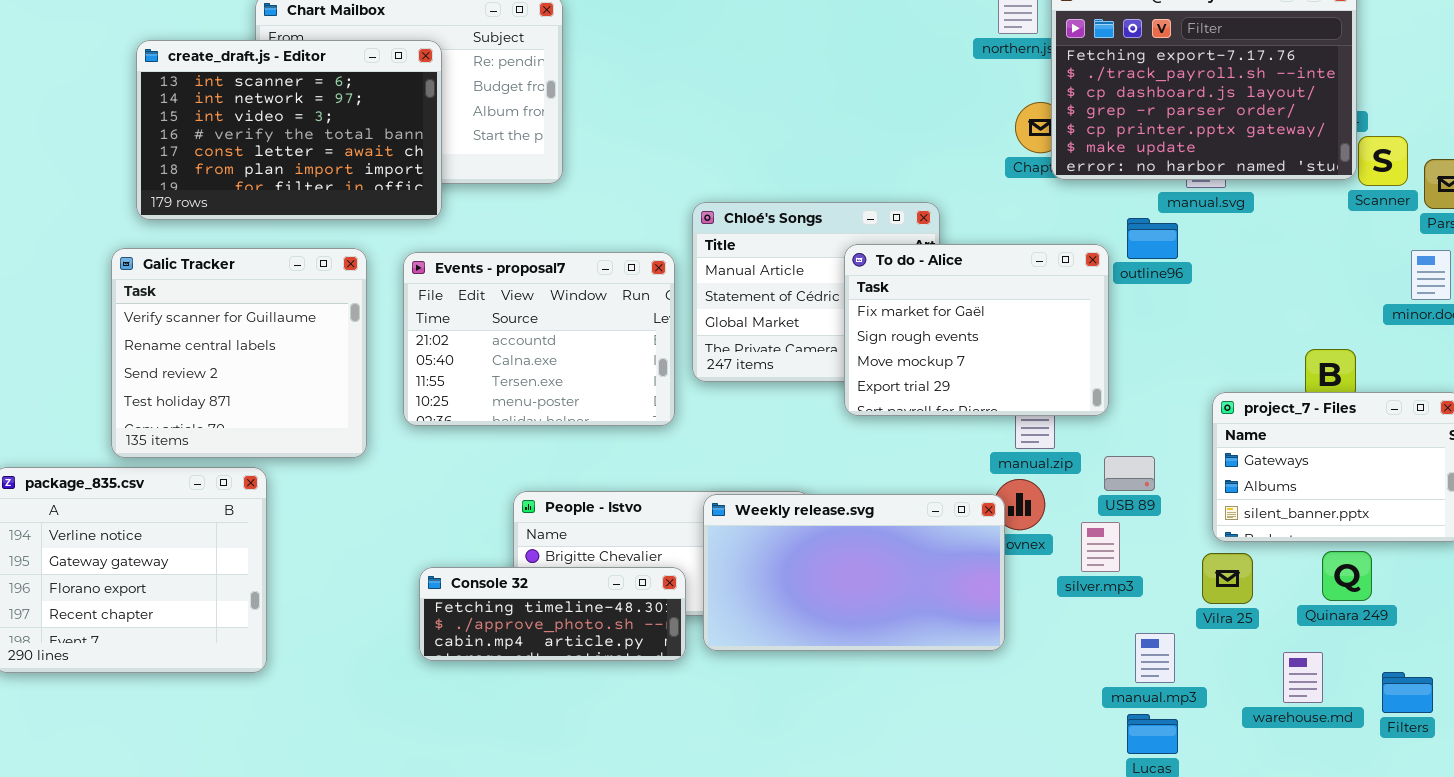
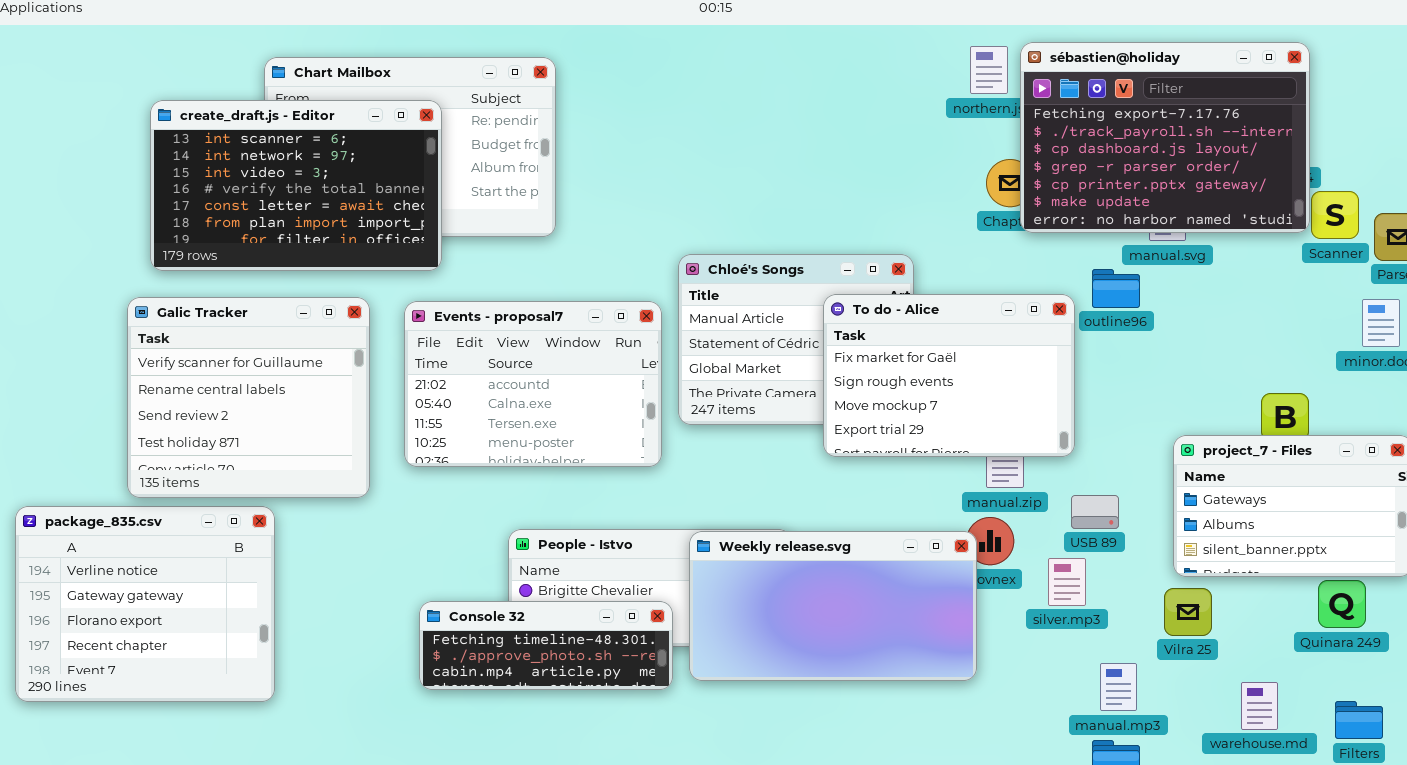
Quinara 249: [1322,551,1372,601] -> [1318,580,1366,628], moved

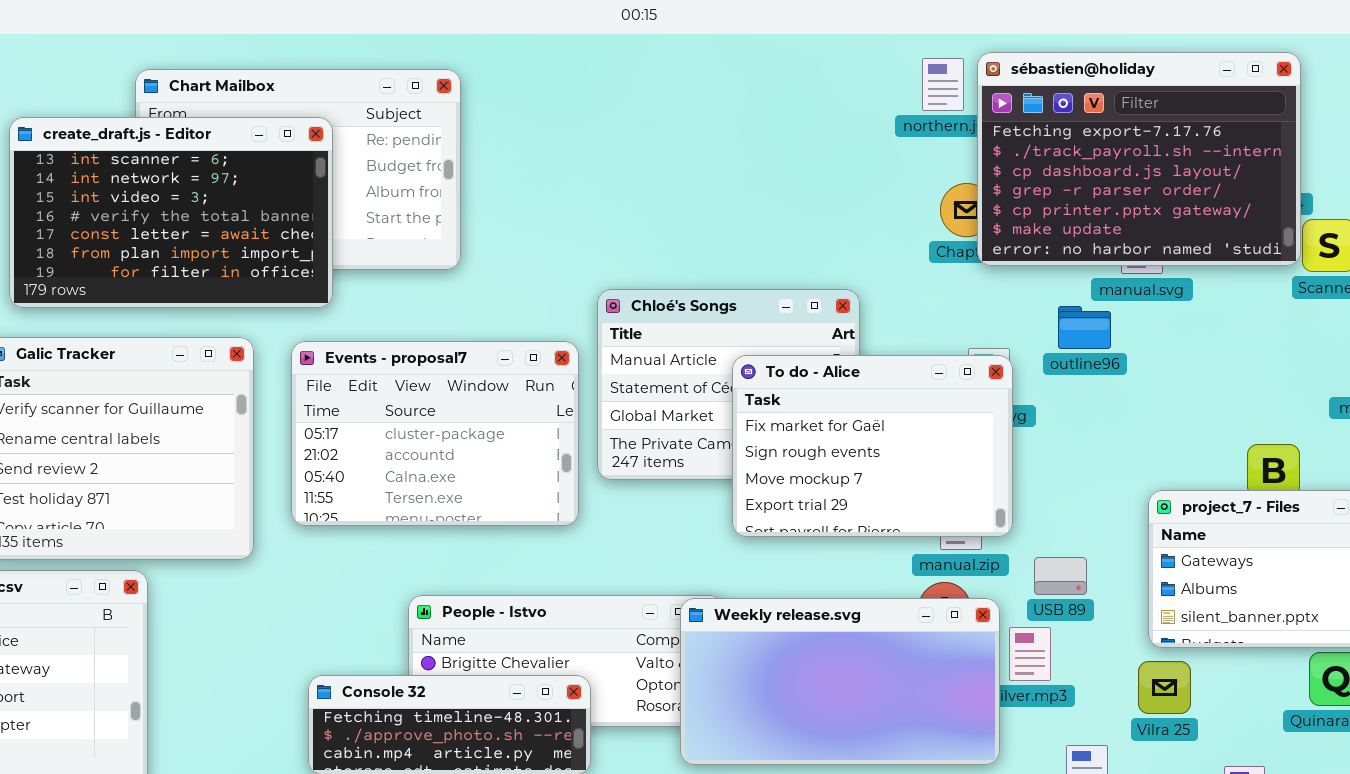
To do - Alice: [823,294,1075,457] -> [732,355,1013,537], moved
Events - proposal7: [404,301,662,467] -> [291,341,579,526], scrolled up 1 row
Weekly release.svg: [689,531,977,681] -> [680,598,1000,765], moved

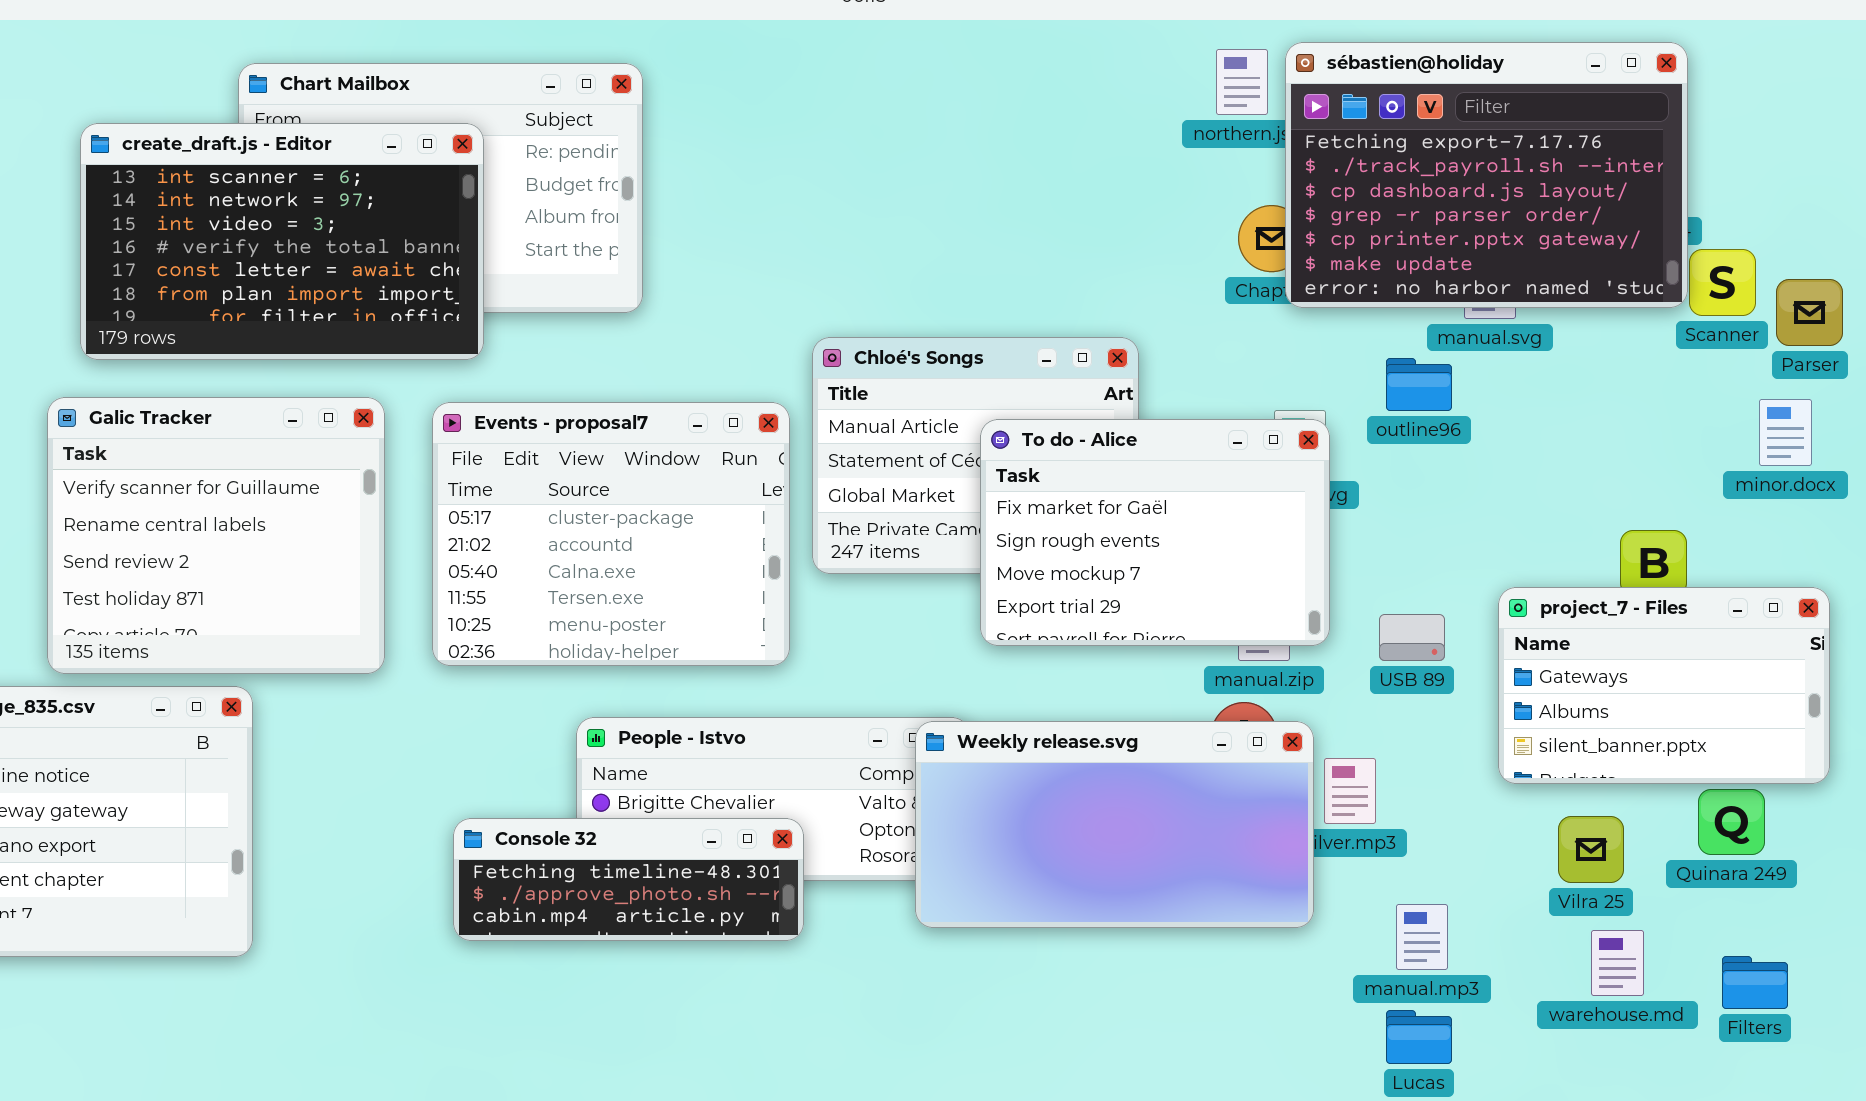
Events - proposal7: [291,341,579,526] -> [432,402,790,666], resized
USB 89: [1034,557,1087,595] -> [1379,614,1445,661], moved
Vilra 25: [1138,661,1191,714] -> [1558,816,1624,883], moved

